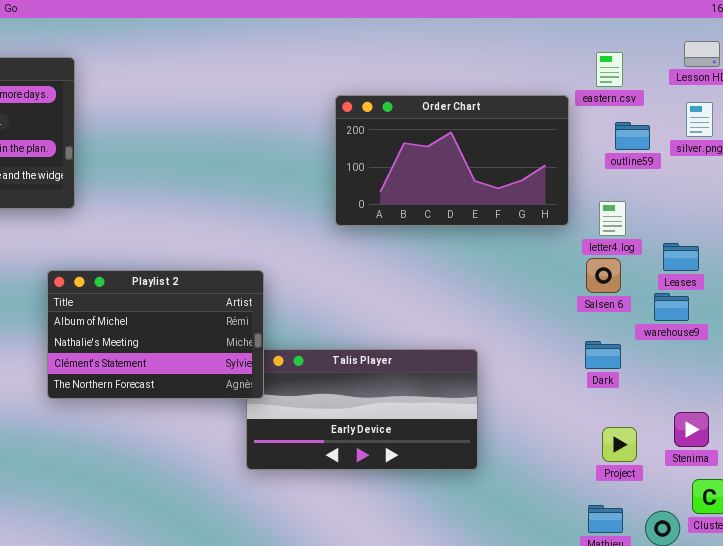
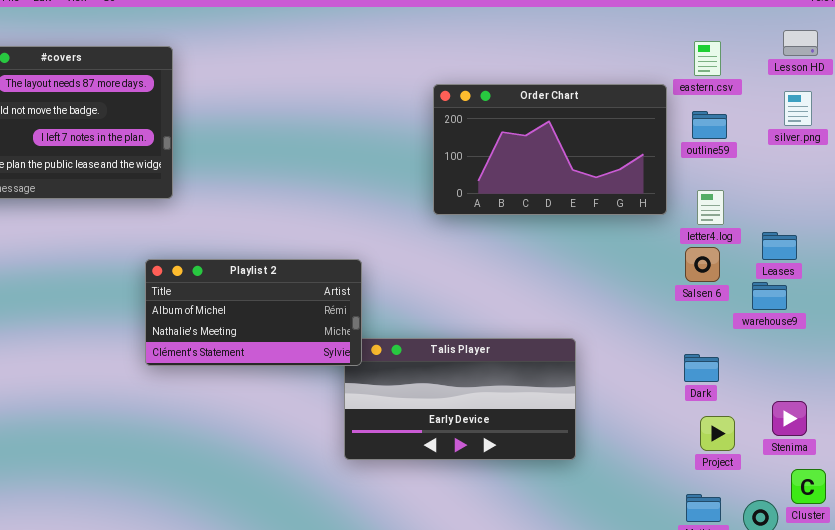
outline59: [615,122,650,150] -> [692,111,727,139], moved
Playlist 2: [47,270,264,399] -> [145,259,362,366], resized
Dark: [585,341,621,369] -> [684,354,719,382], moved

